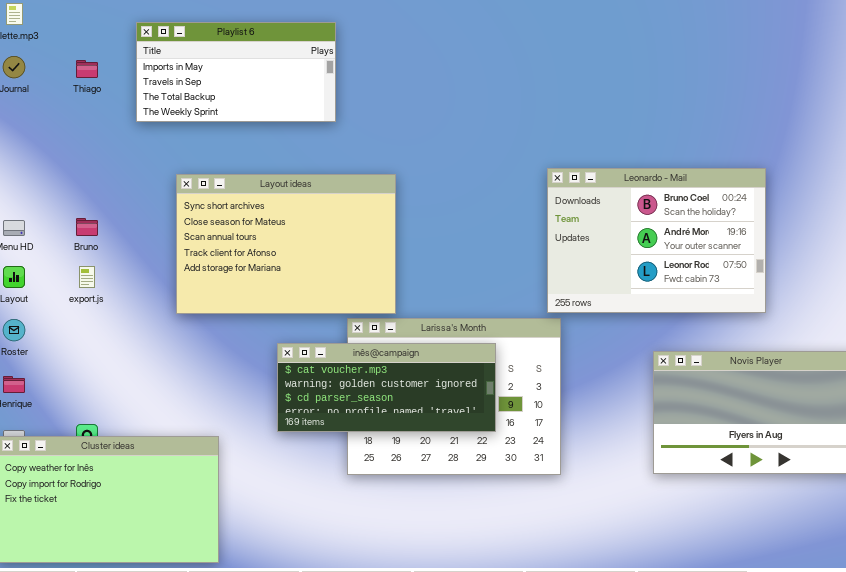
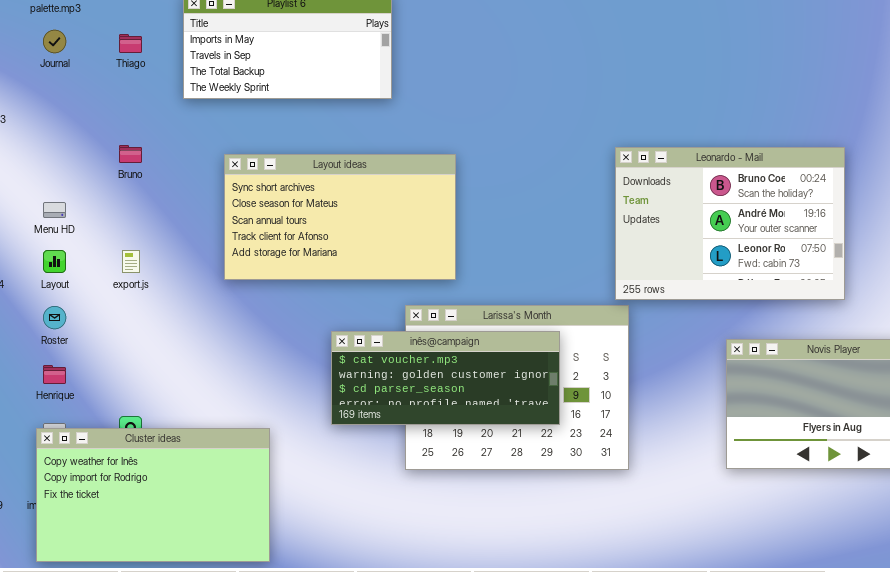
Layout ideas: [176,174,396,314] -> [224,154,456,280], resized
Bruno: [76,218,98,236] -> [119,145,142,163], moved

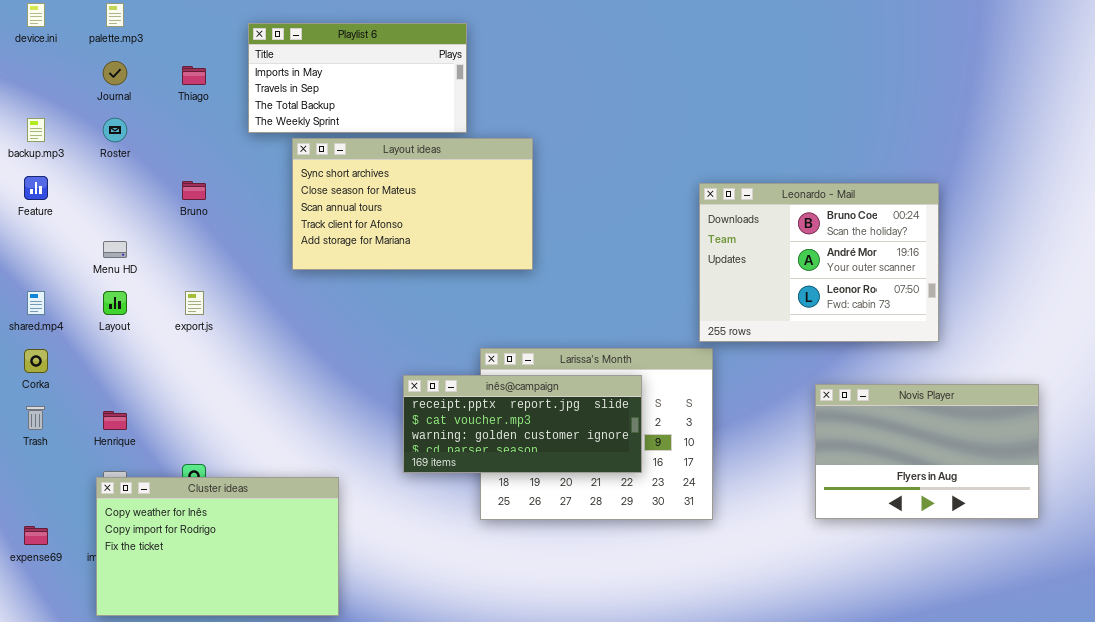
Layout ideas: [224,154,456,280] -> [292,138,533,270], moved
Roster: [43,306,66,329] -> [103,118,127,142], moved
inês@campaign: [331,331,560,425] -> [403,375,642,473], scrolled up 1 row

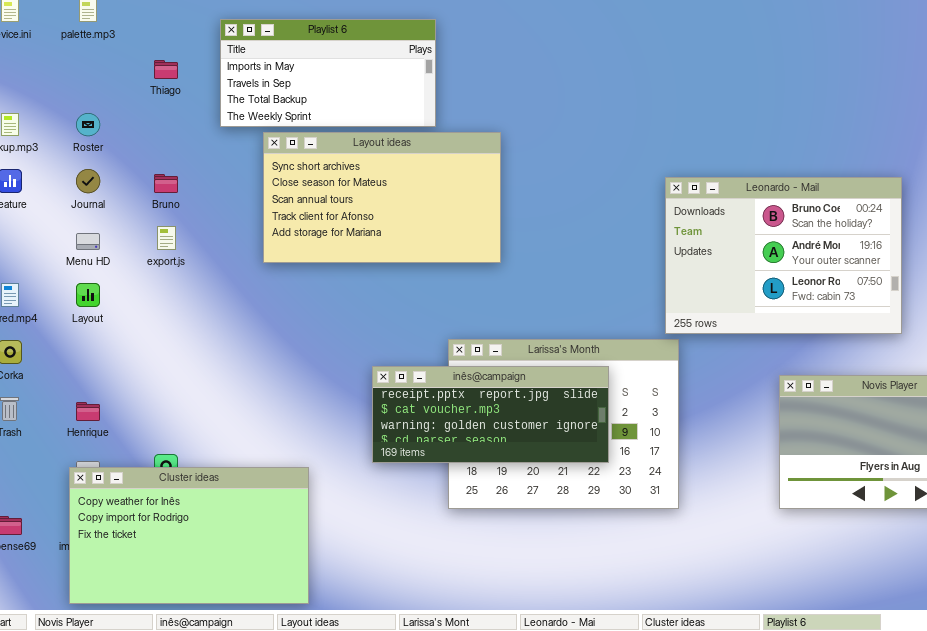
Journal: [103,61,127,85] -> [76,169,100,193], moved
export.js: [185,291,204,315] -> [157,226,176,250], moved

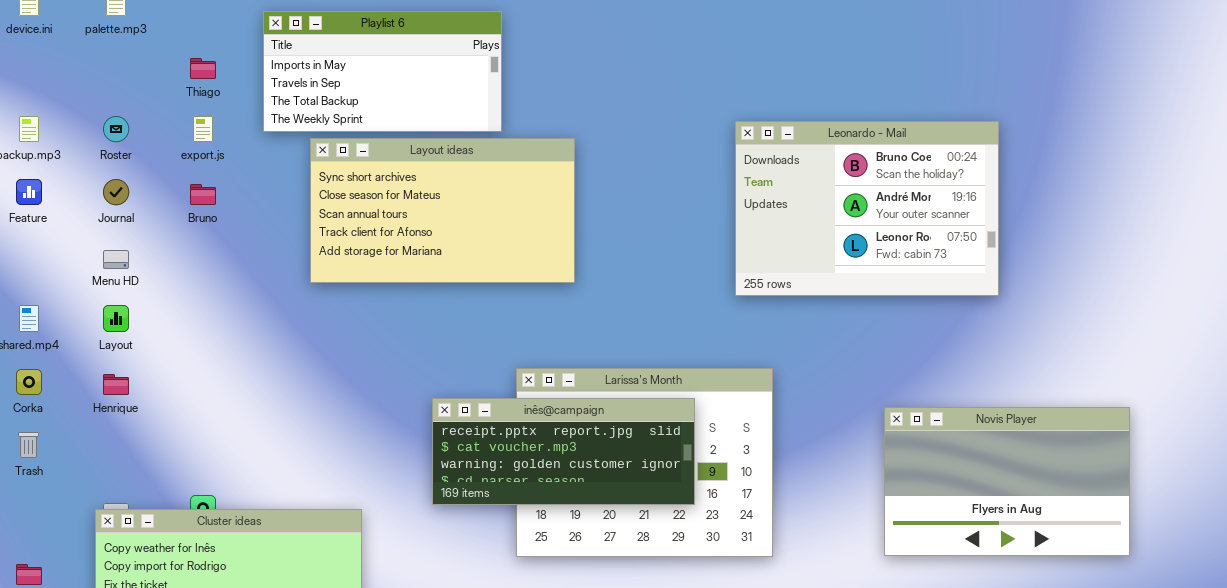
Leonardo - Mail: [665,177,902,334] -> [735,121,999,296], moved
export.js: [157,226,176,250] -> [193,116,213,142], moved
Henrique: [76,402,100,421] -> [103,374,129,395], moved

